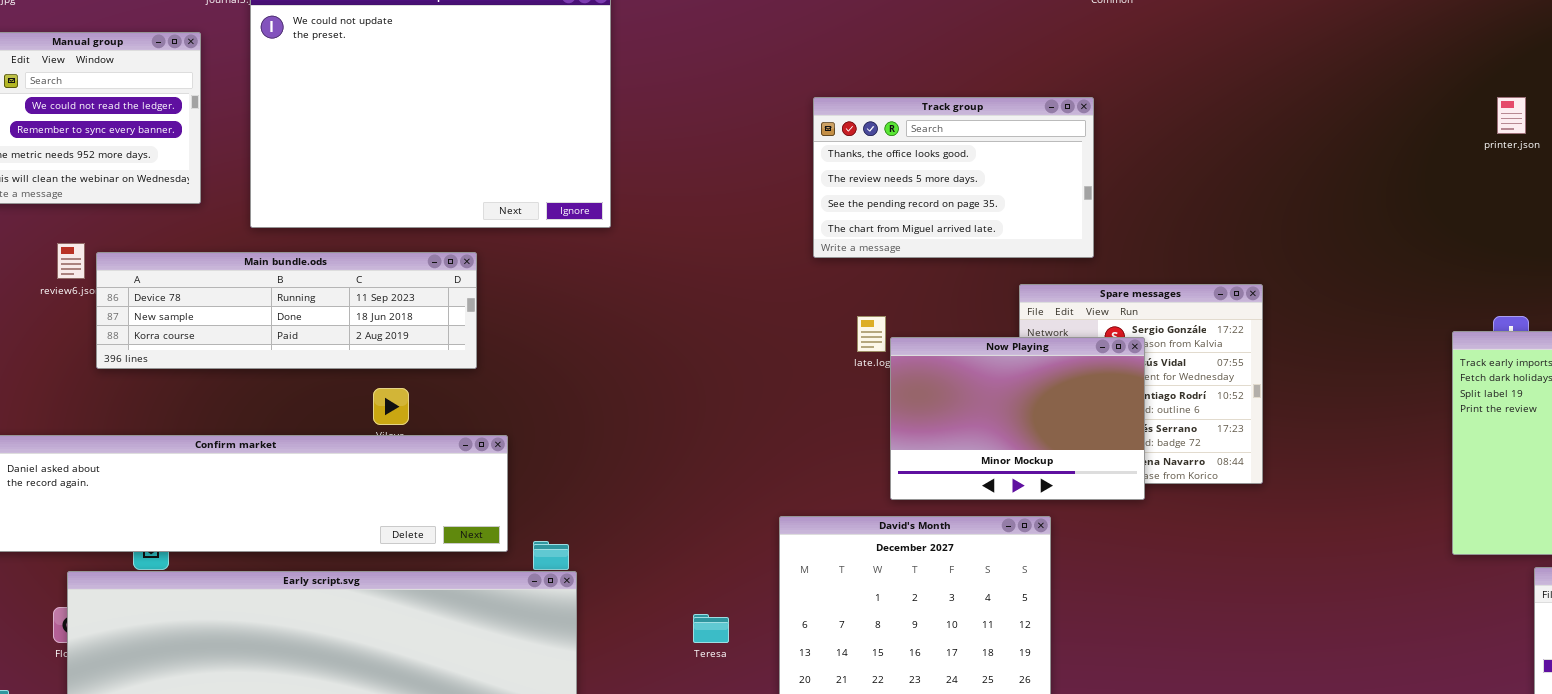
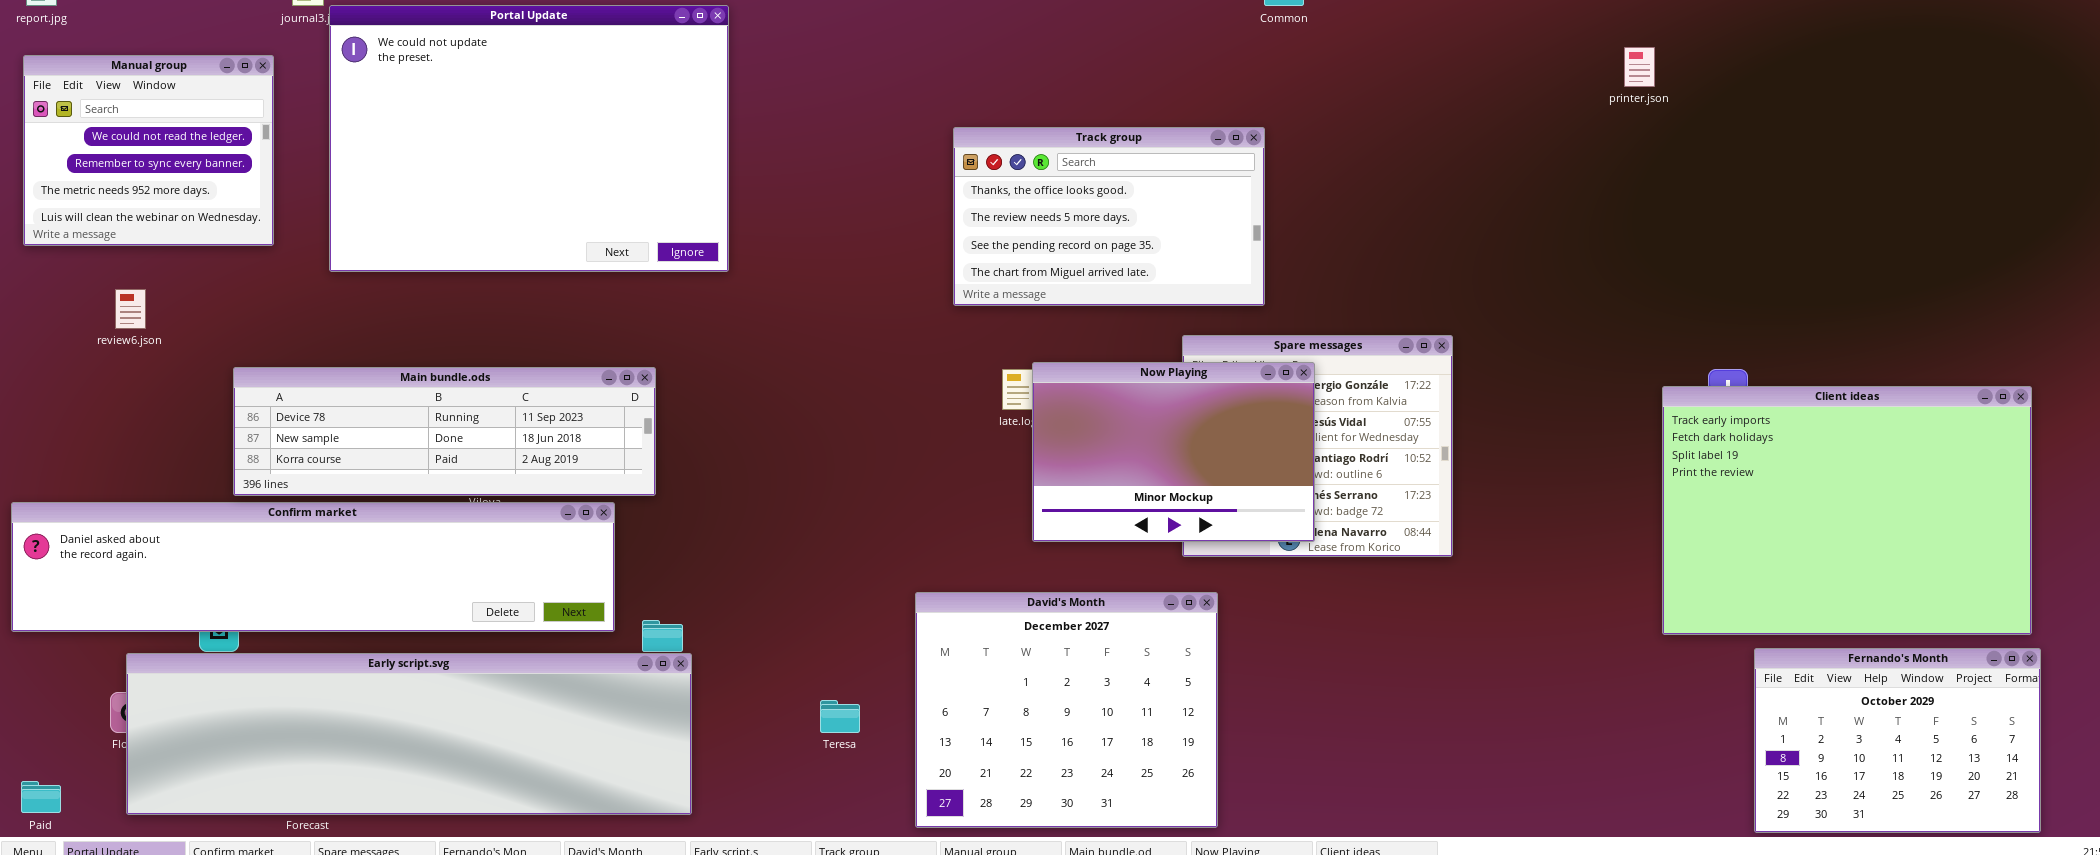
printer.json: [1497,97,1526,134] -> [1624,47,1655,87], moved
Main bundle.ods: [96,252,477,369] -> [233,367,656,496], moved
Now Playing: [890,337,1145,500] -> [1032,362,1315,542], moved

